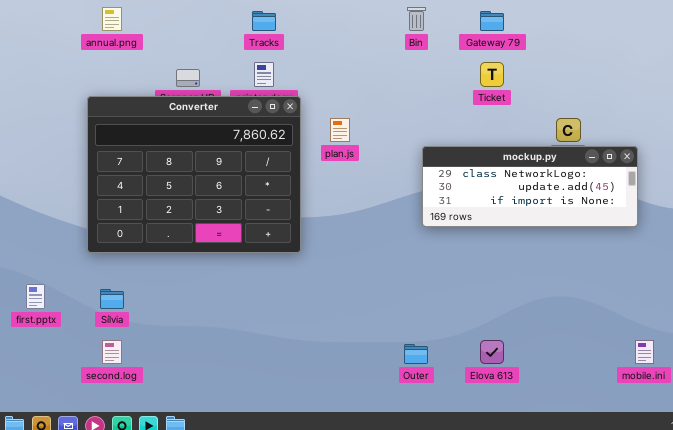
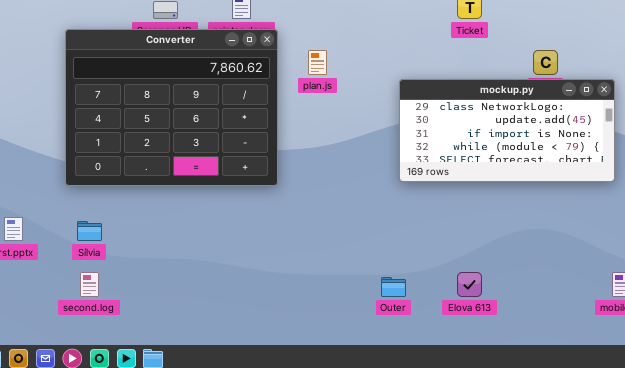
mockup.py: [422,146,638,227] -> [399,79,615,182], resized

